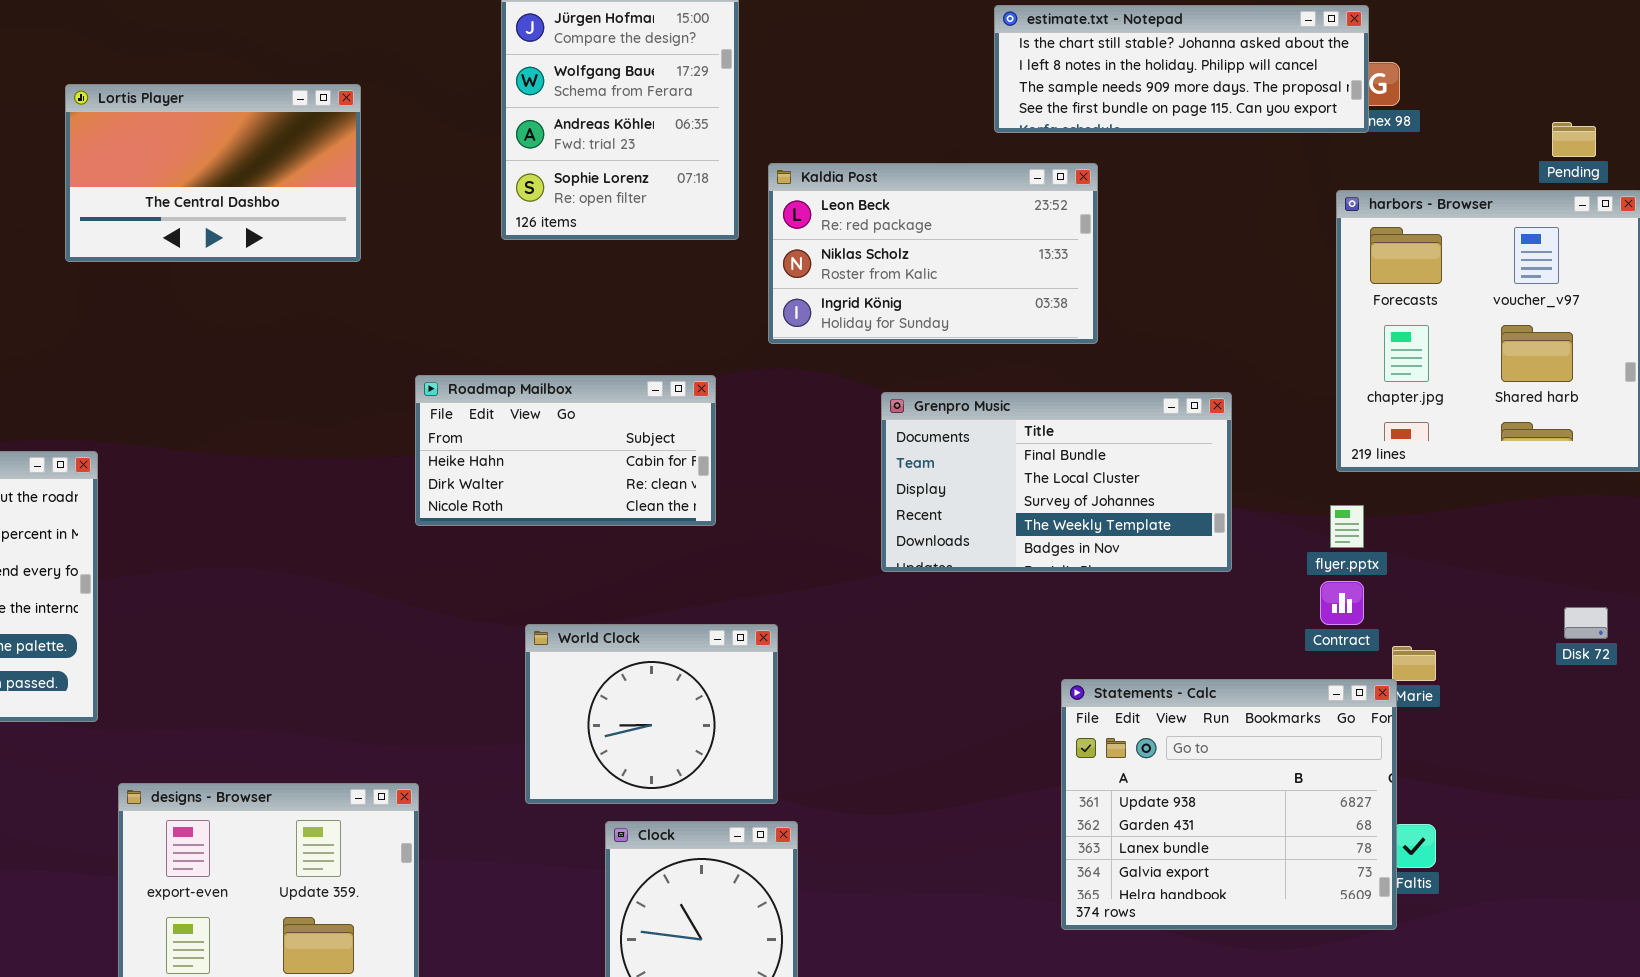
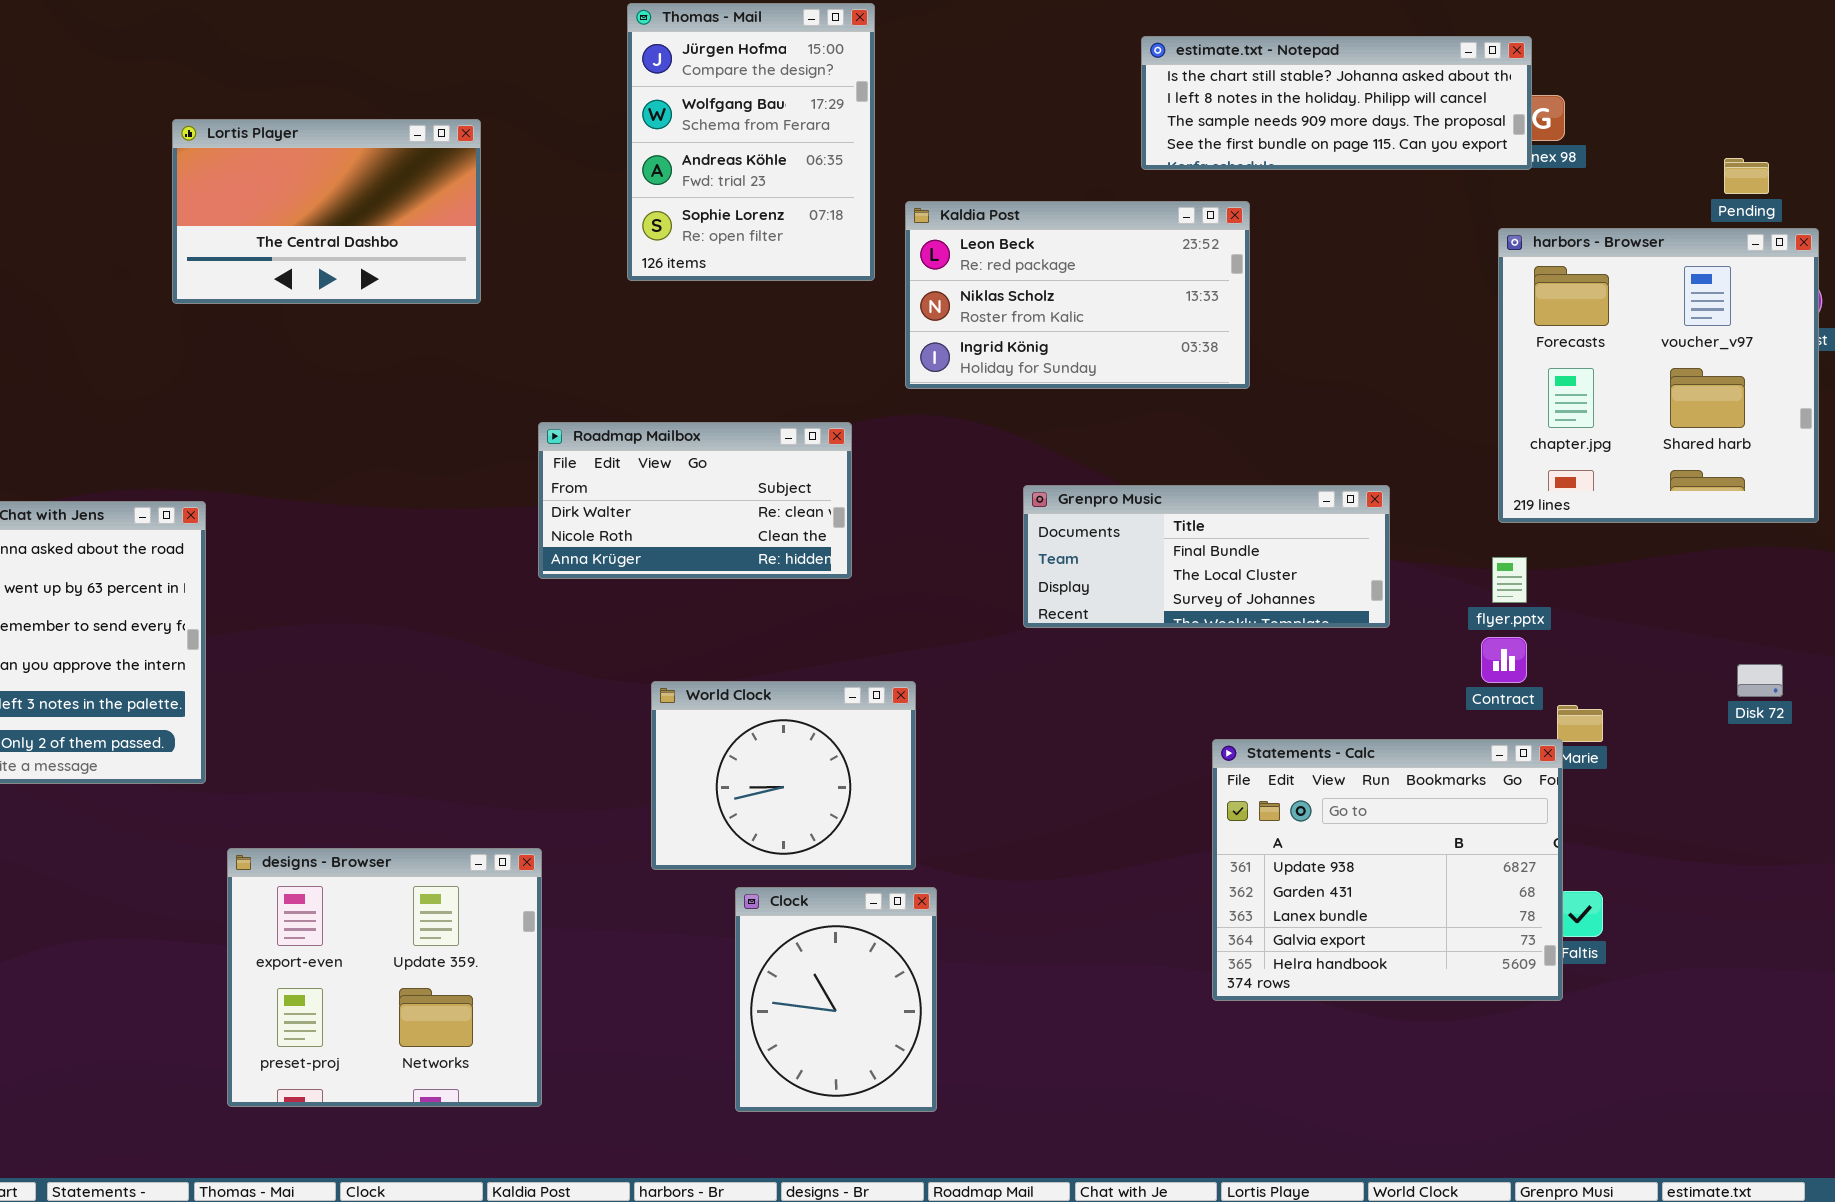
Roadmap Mailbox: [415,375,716,526] -> [538,422,852,579], scrolled down 1 row
Grenpro Music: [881,392,1232,572] -> [1023,485,1390,628], resized

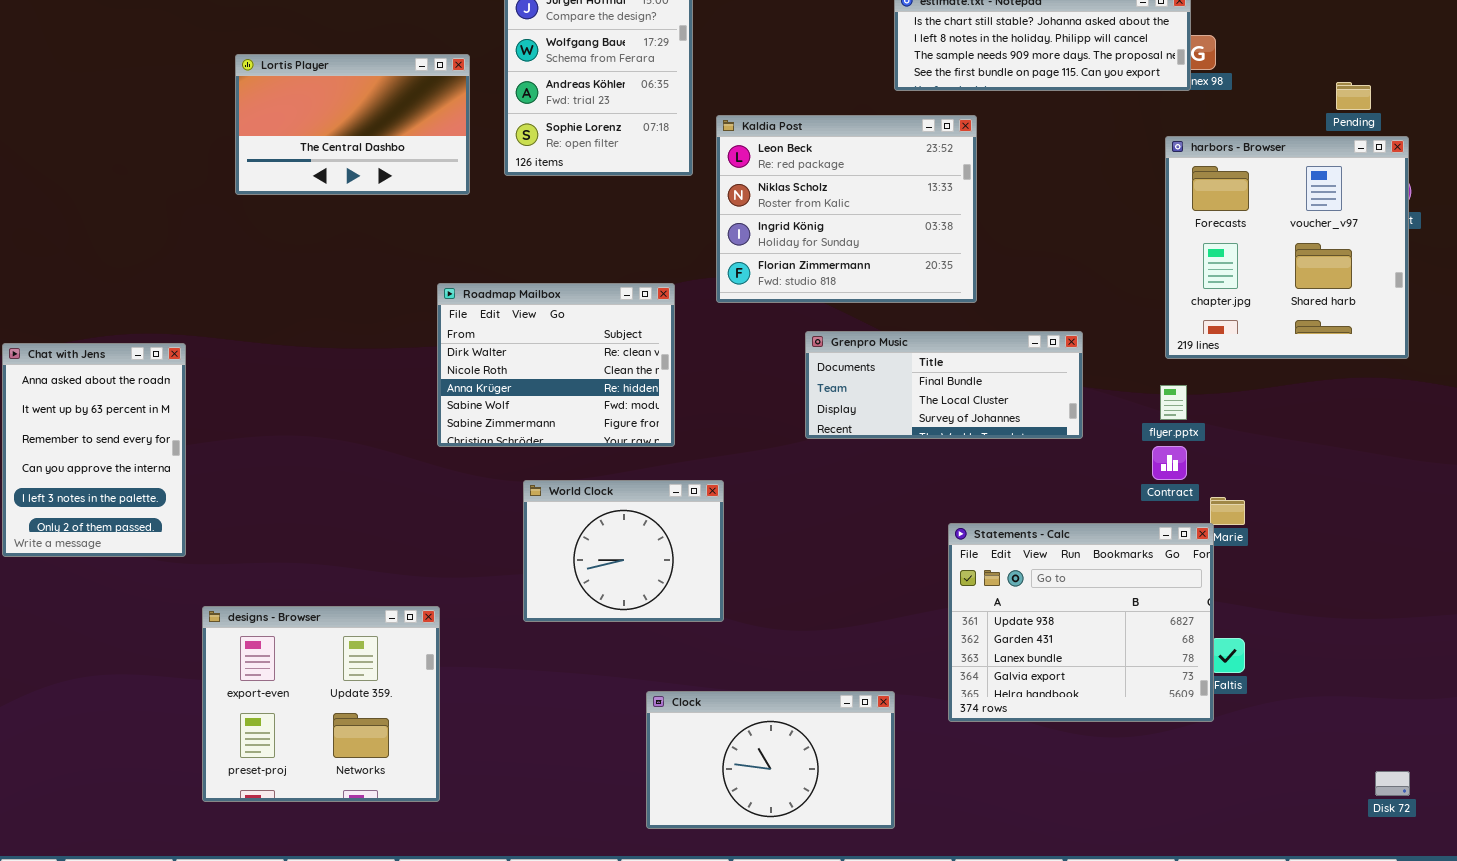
Lortis Player: [172,119,481,304] -> [235,54,470,195], moved
Kaldia Post: [905,201,1250,389] -> [716,115,977,303], resized
Roadmap Mailbox: [538,422,852,579] -> [437,283,675,447], resized
Disk 72: [1737,664,1783,697] -> [1375,771,1410,796], moved
Clock: [735,887,937,1112] -> [646,691,895,829], moved, resized

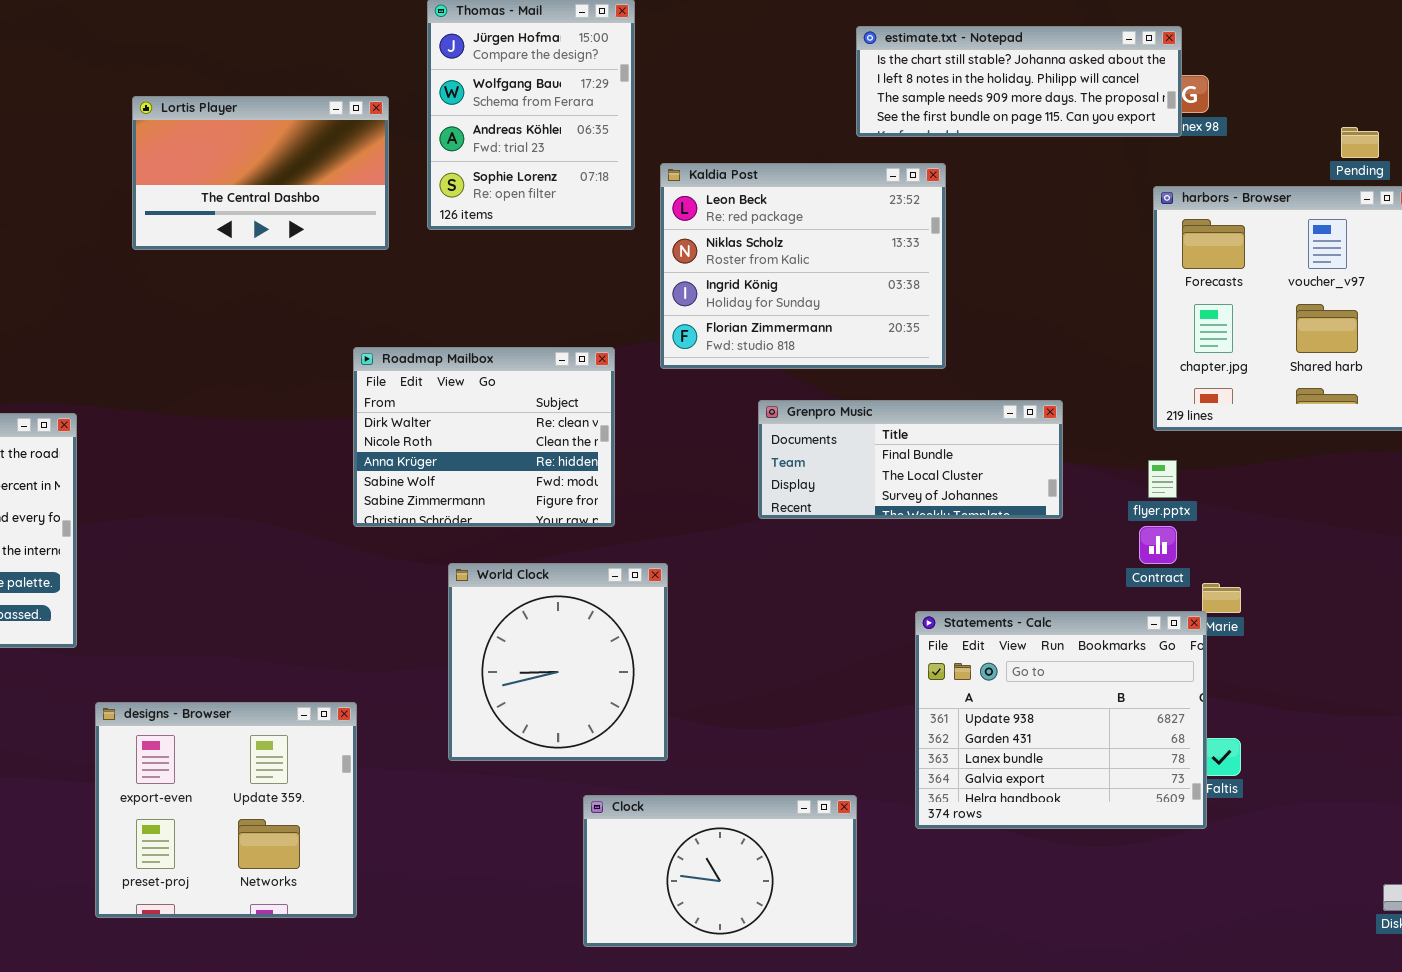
World Clock: [523,480,724,622] -> [448,563,668,761], resized

